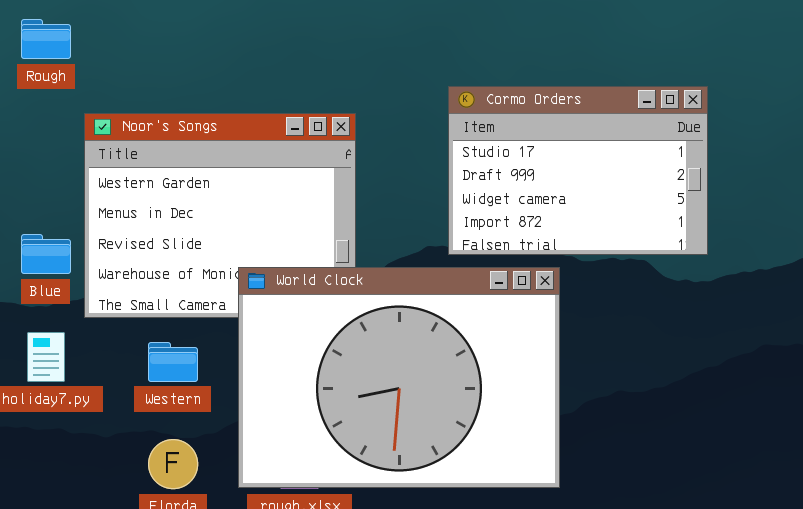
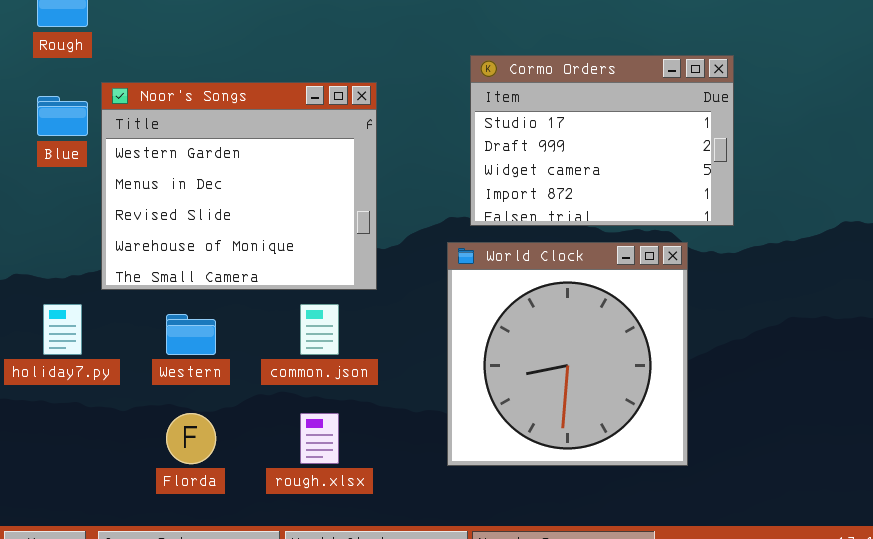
Blue: [21,234,71,274] -> [37,96,88,136], moved
World Clock: [238,267,560,488] -> [447,242,688,466], moved, resized

